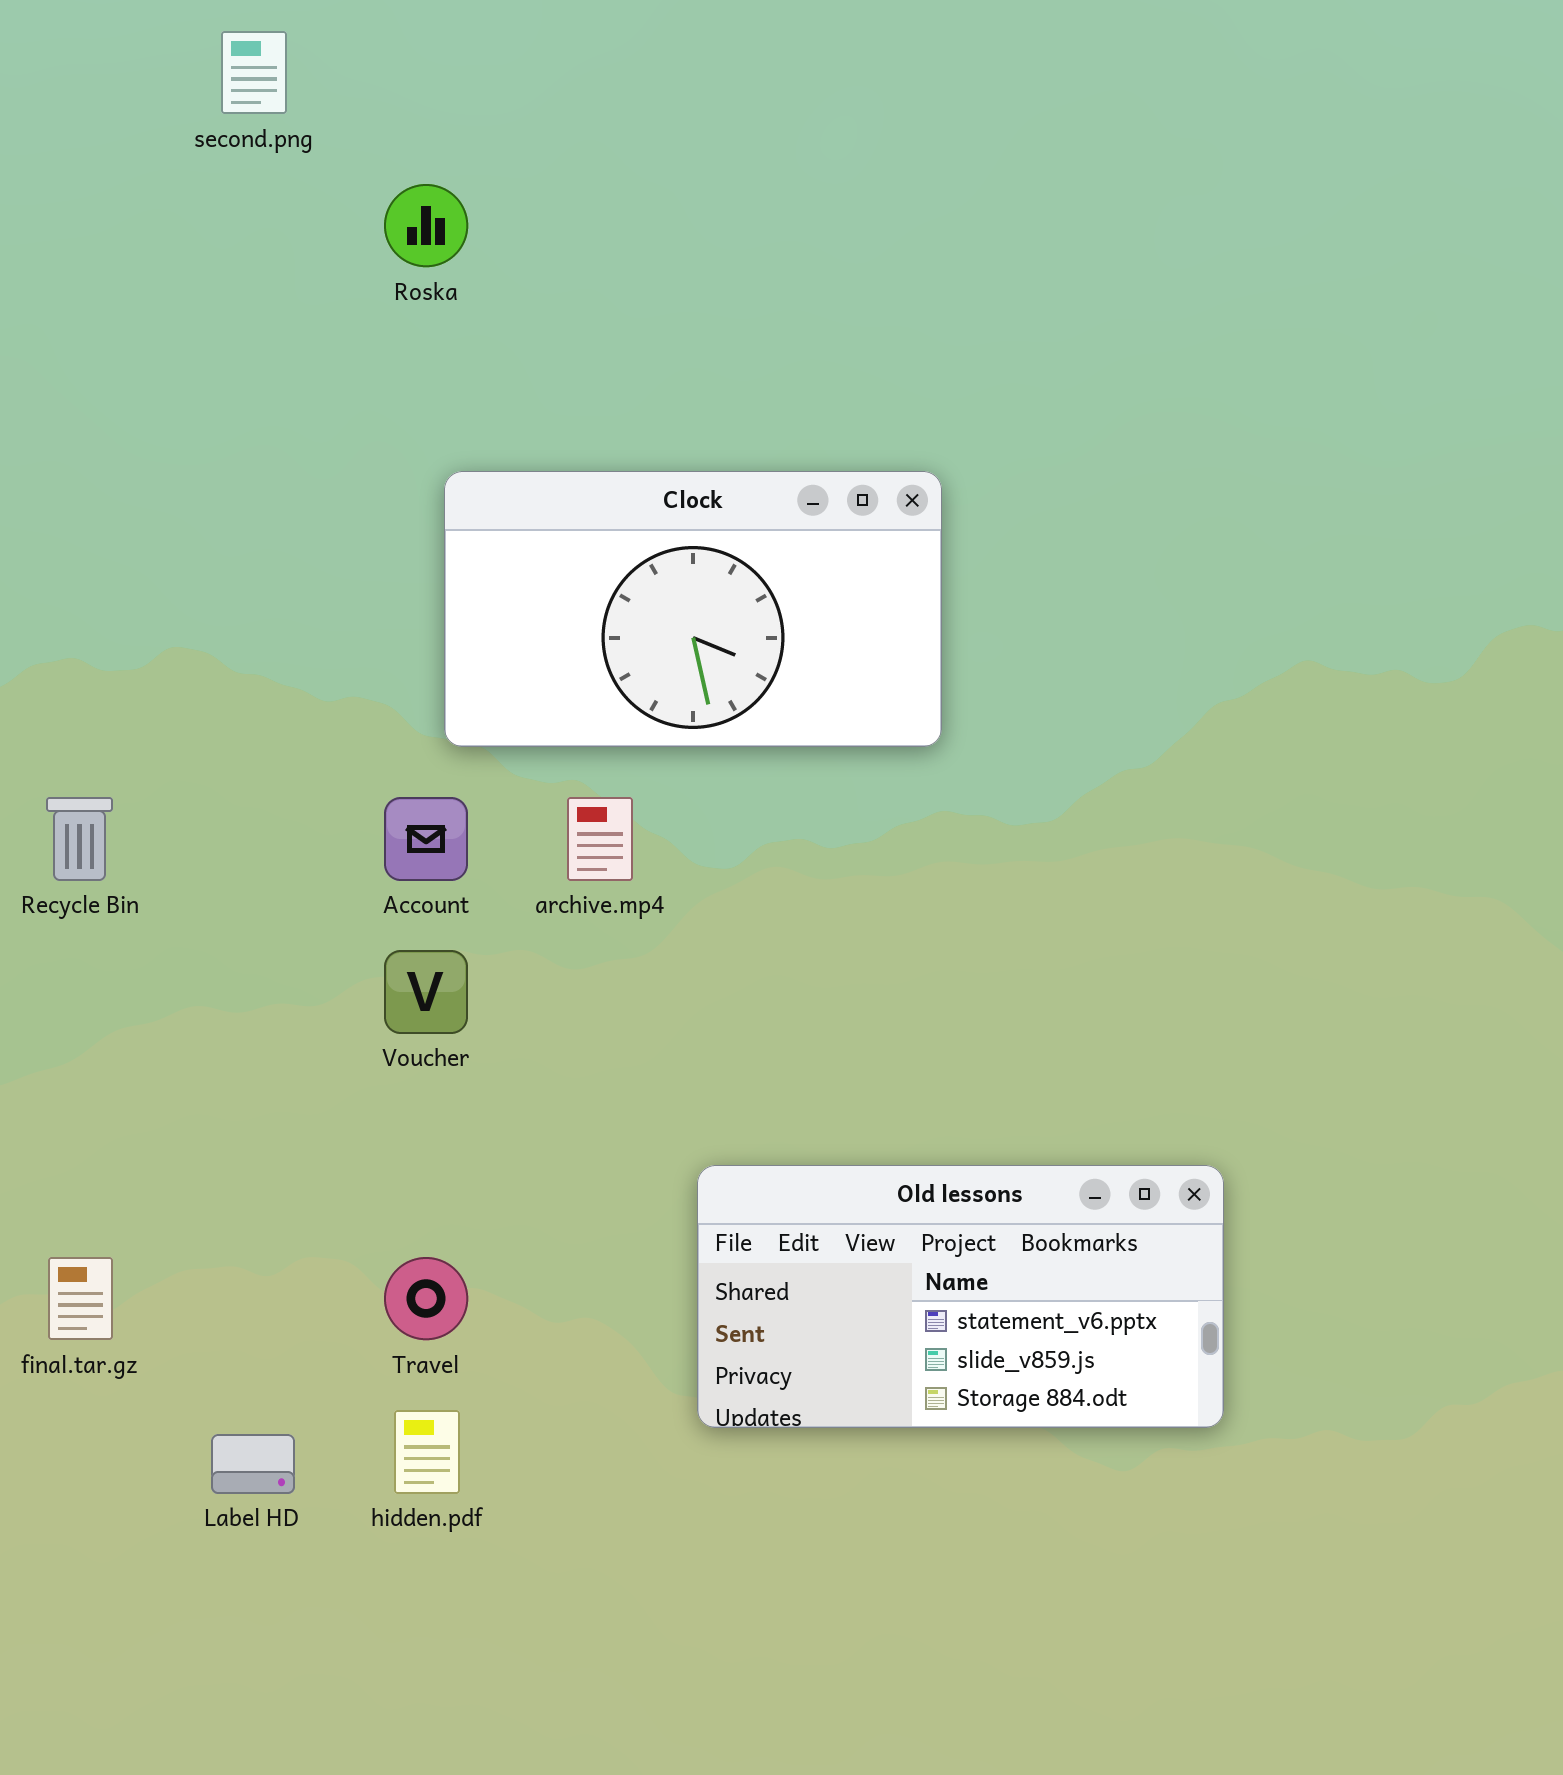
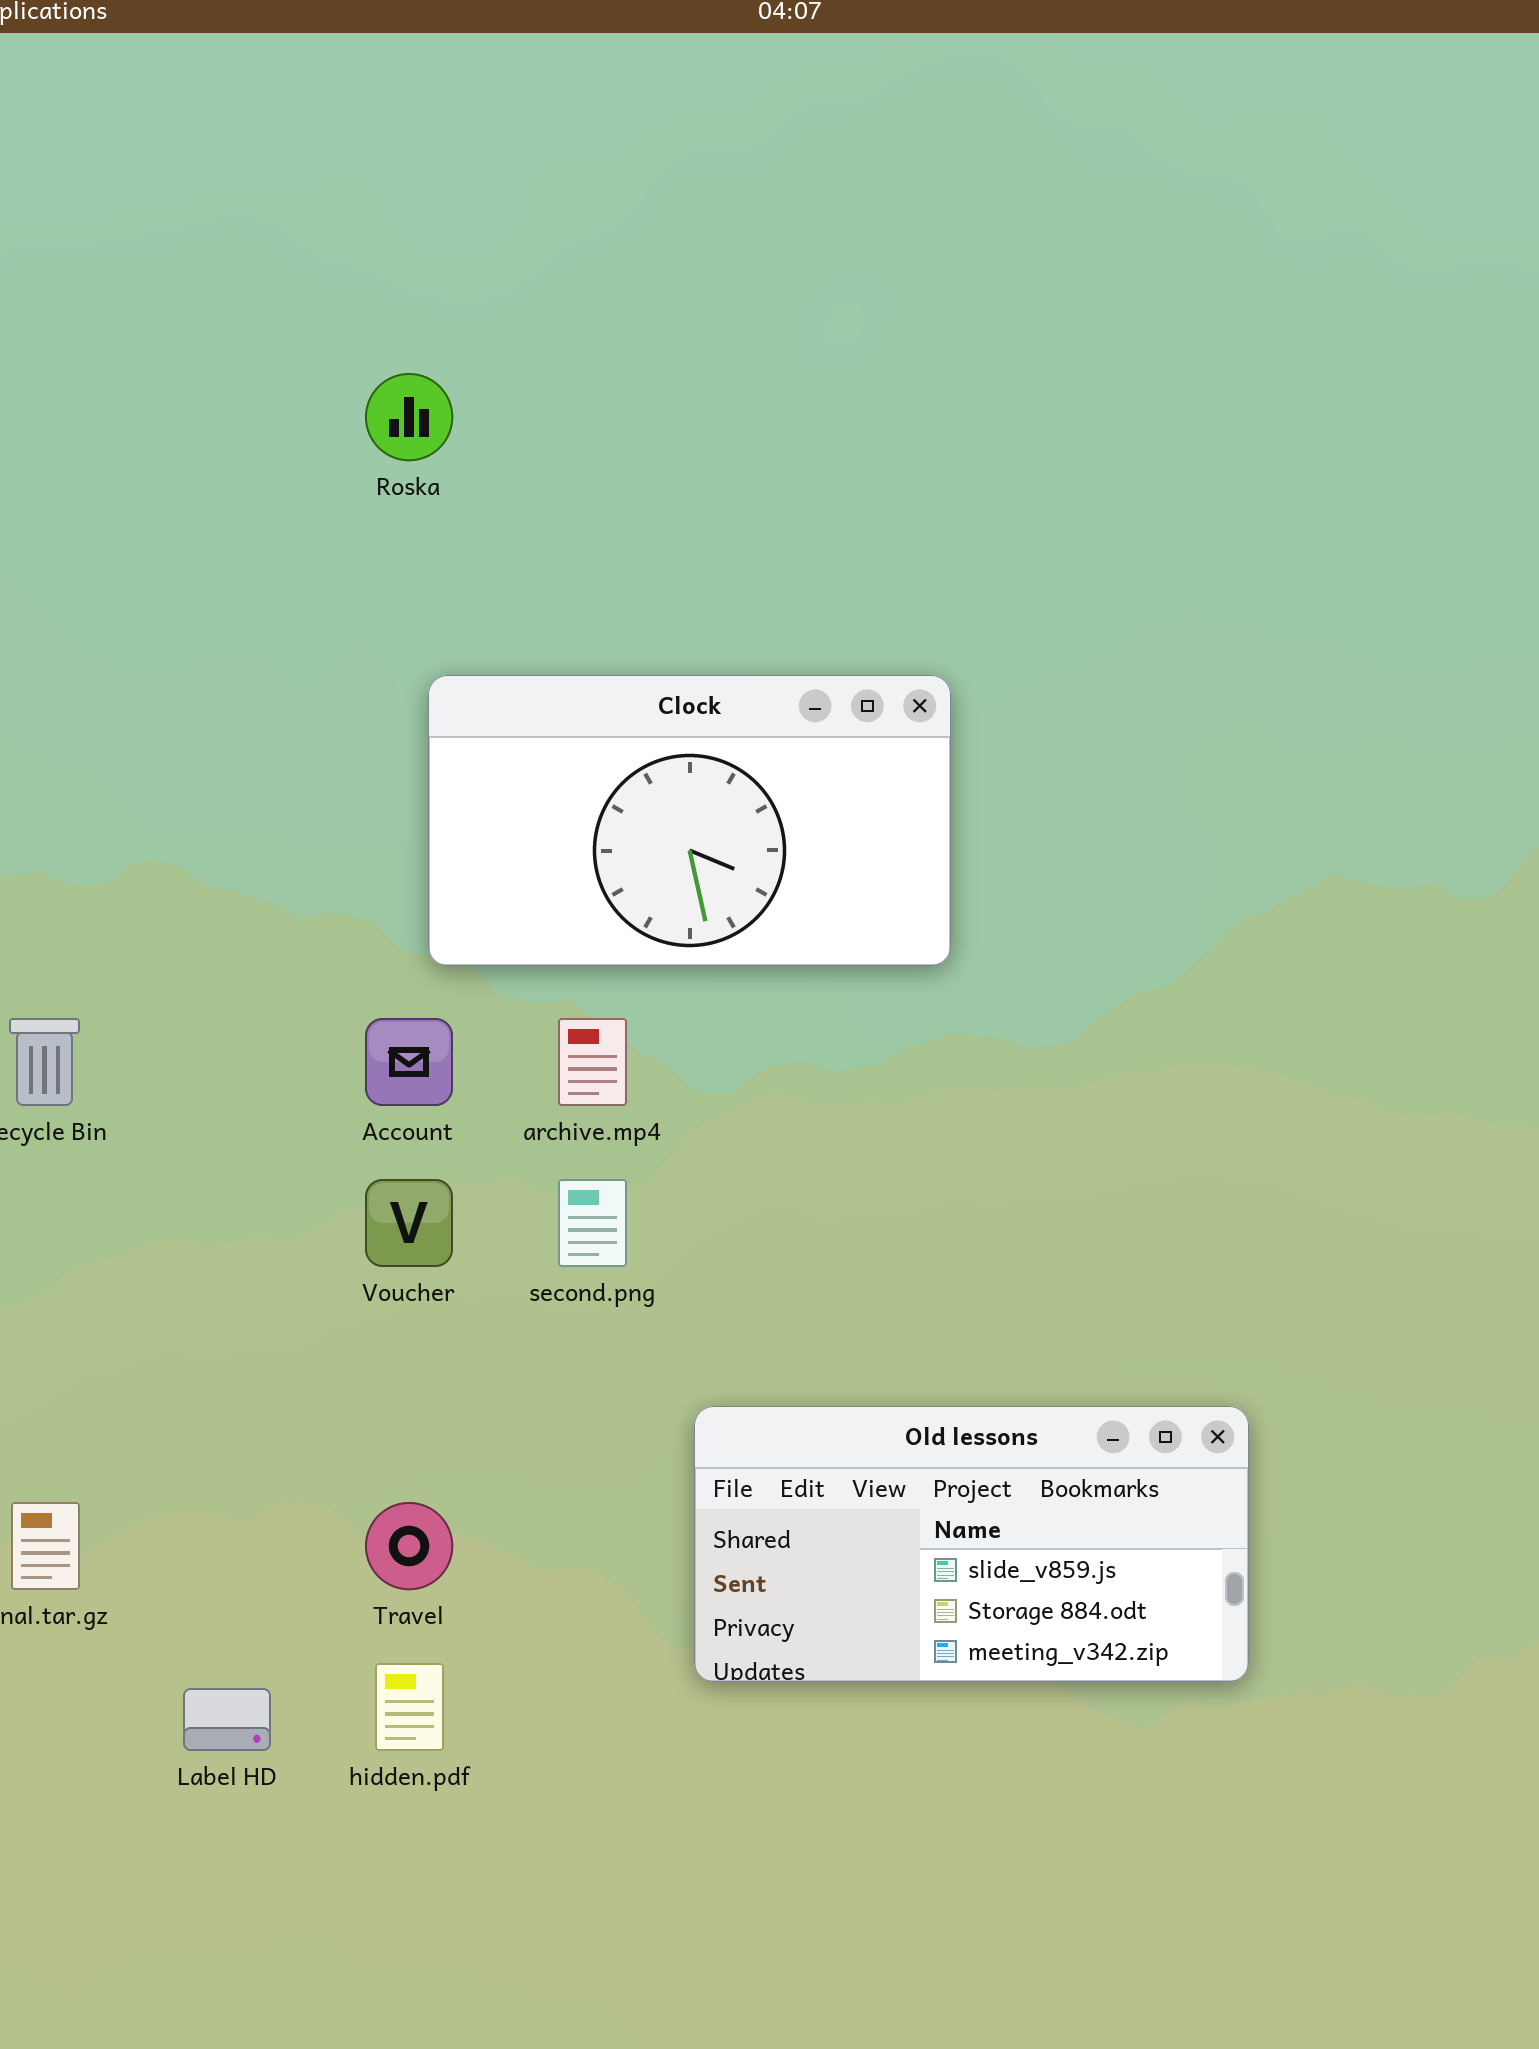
second.png: [221,31,287,114] -> [558,1179,627,1267], moved
Old lessons: [697,1165,1224,1428] -> [694,1406,1249,1682], scrolled down 1 row

